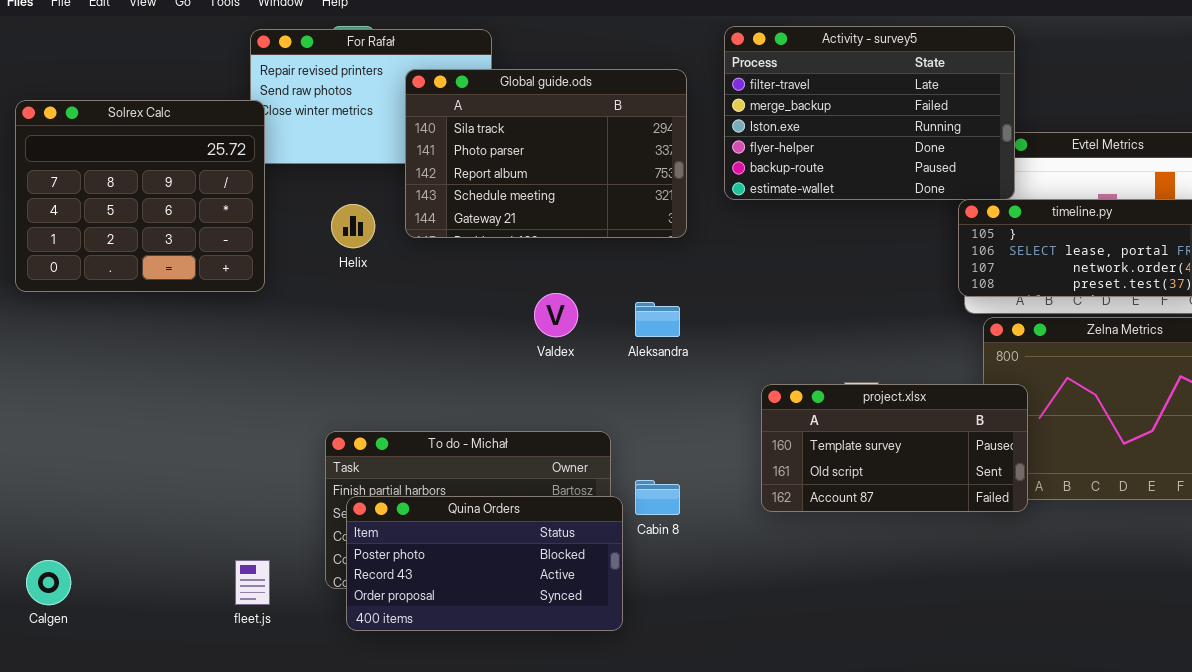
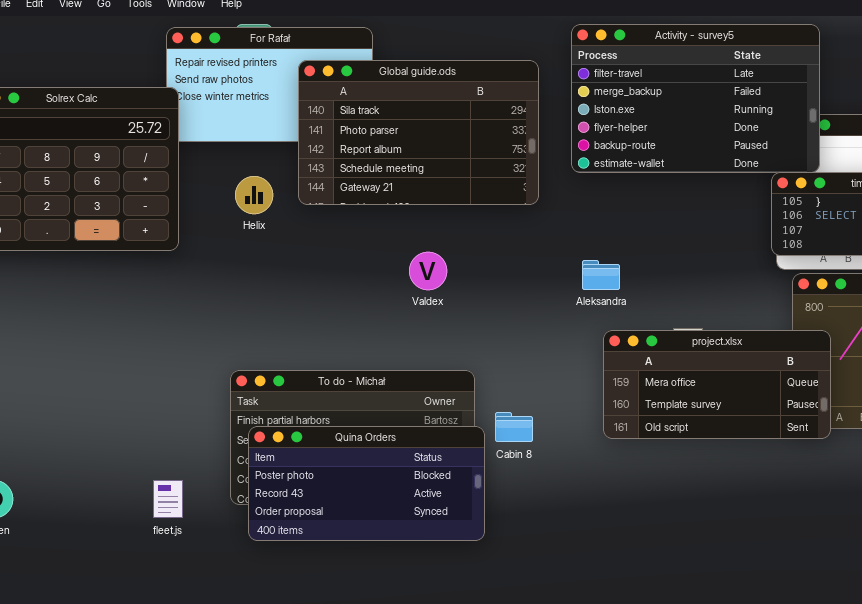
Aleksandra: [635,302,680,337] -> [582,260,620,290], moved
project.xlsx: [761,384,1028,512] -> [603,330,831,439], scrolled up 1 row

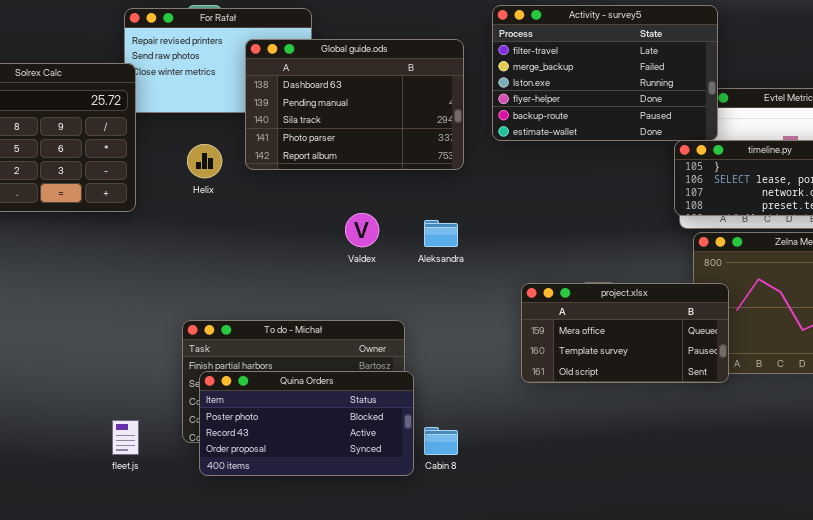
Global guide.ods: [298,60,539,205] -> [245,39,464,170], scrolled up 2 rows
Aleksandra: [582,260,620,290] -> [424,220,458,247], moved
Cabin 8: [495,412,533,442] -> [424,427,458,455], moved

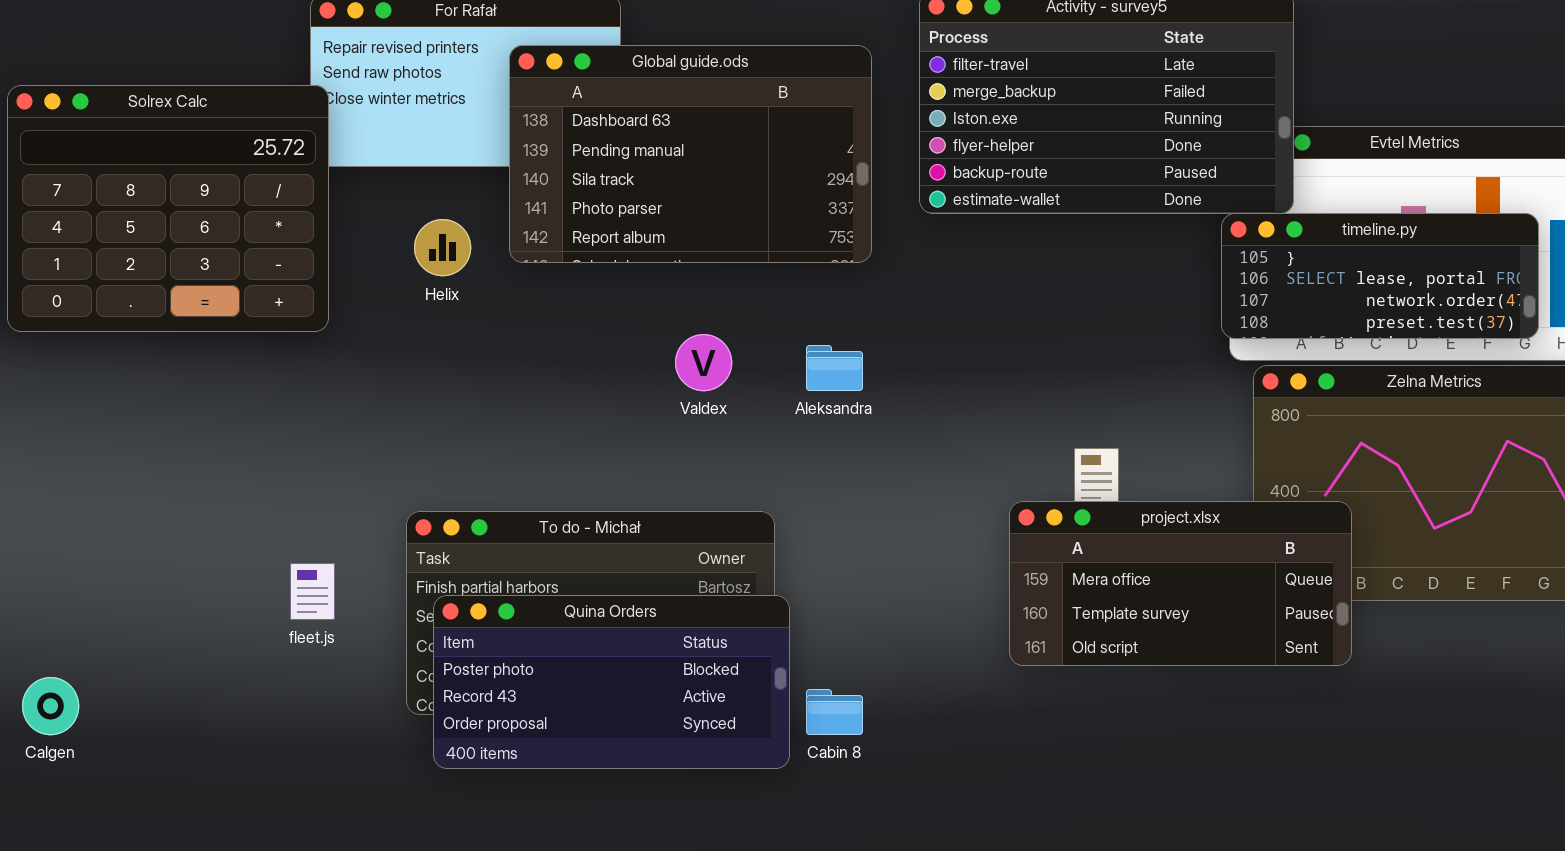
project.xlsx: [521,283,729,383] -> [1009,501,1352,666], moved
fleet.js: [112,420,139,455] -> [290,563,335,620], moved

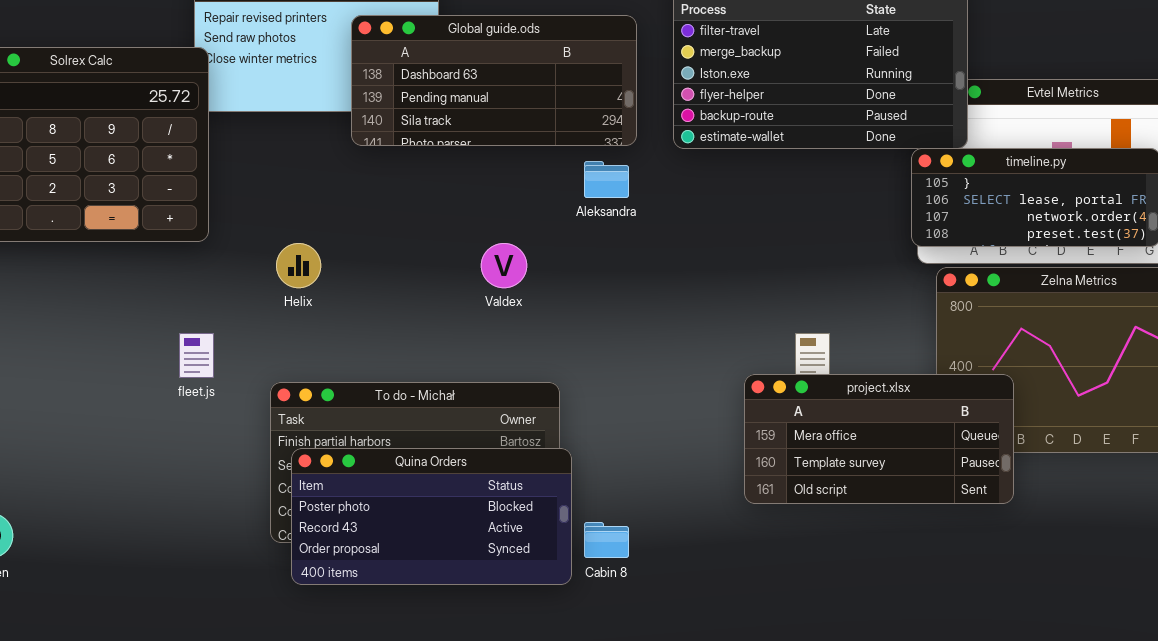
Global guide.ods: [509,45,872,263] -> [351,15,637,146], resized
Helix: [414,219,471,276] -> [276,243,321,288], moved
Aleksandra: [806,345,863,391] -> [584,161,629,198], moved
fleet.js: [290,563,335,620] -> [179,333,214,378], moved

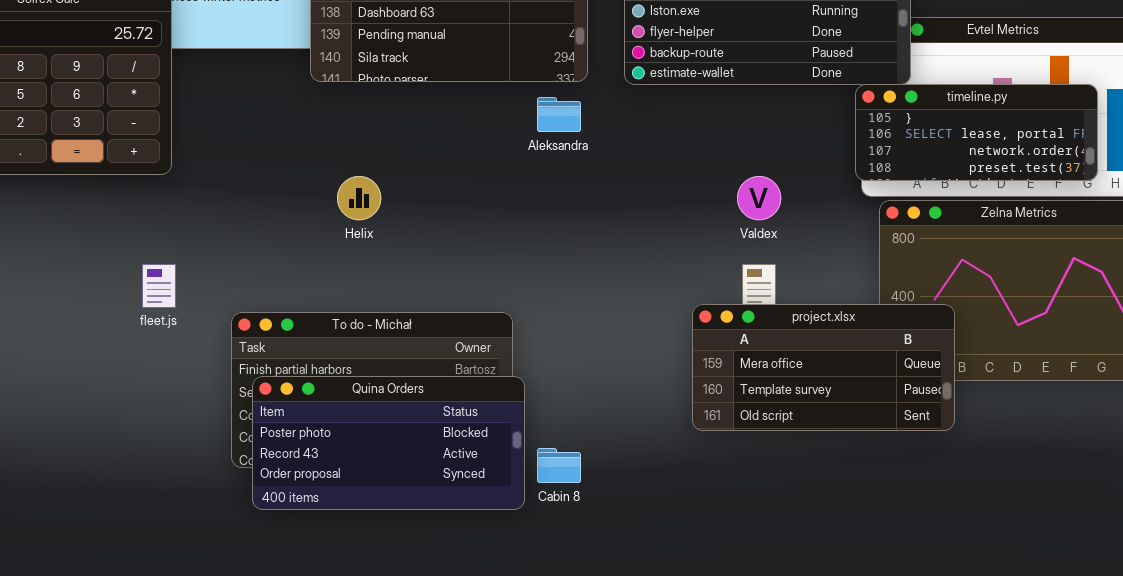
Helix: [276,243,321,288] -> [337,176,381,220], moved
Valdex: [481,243,527,288] -> [737,176,781,220], moved

